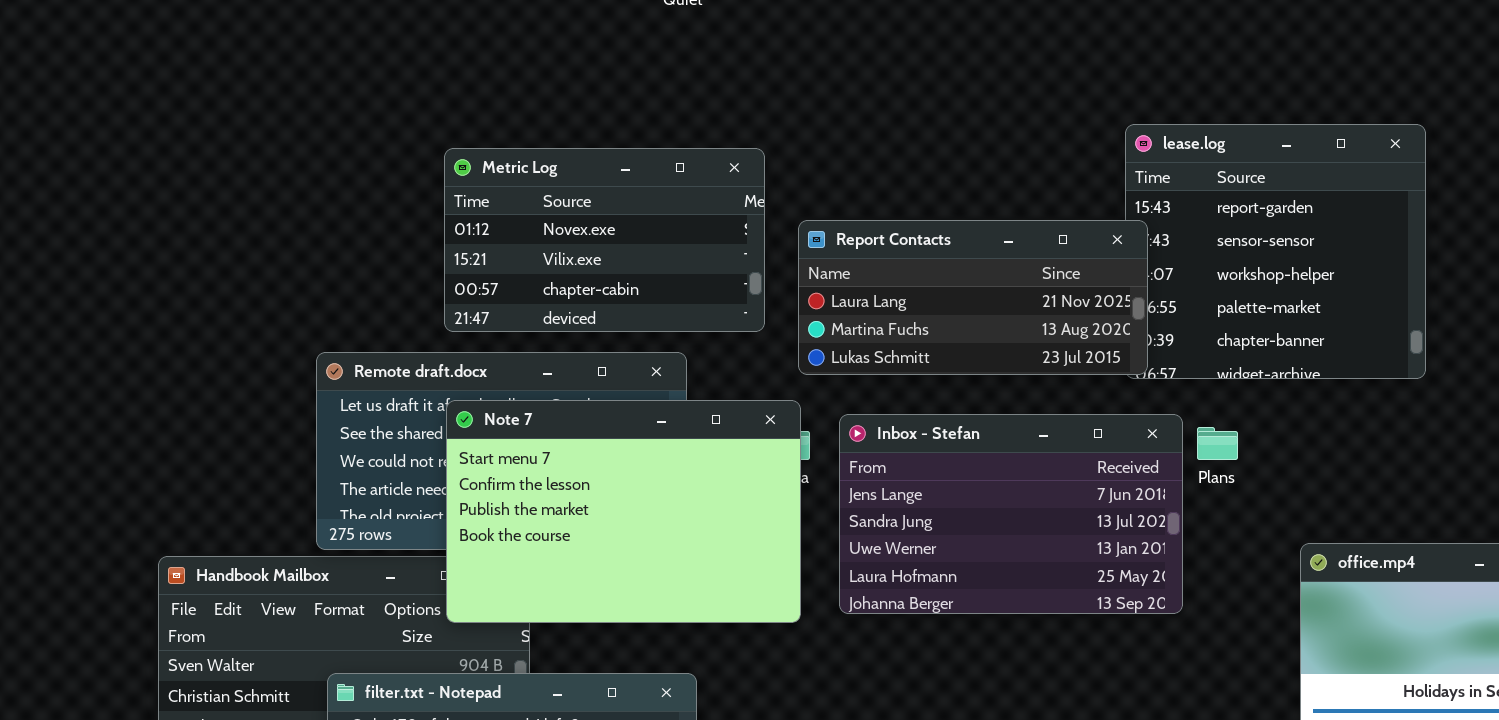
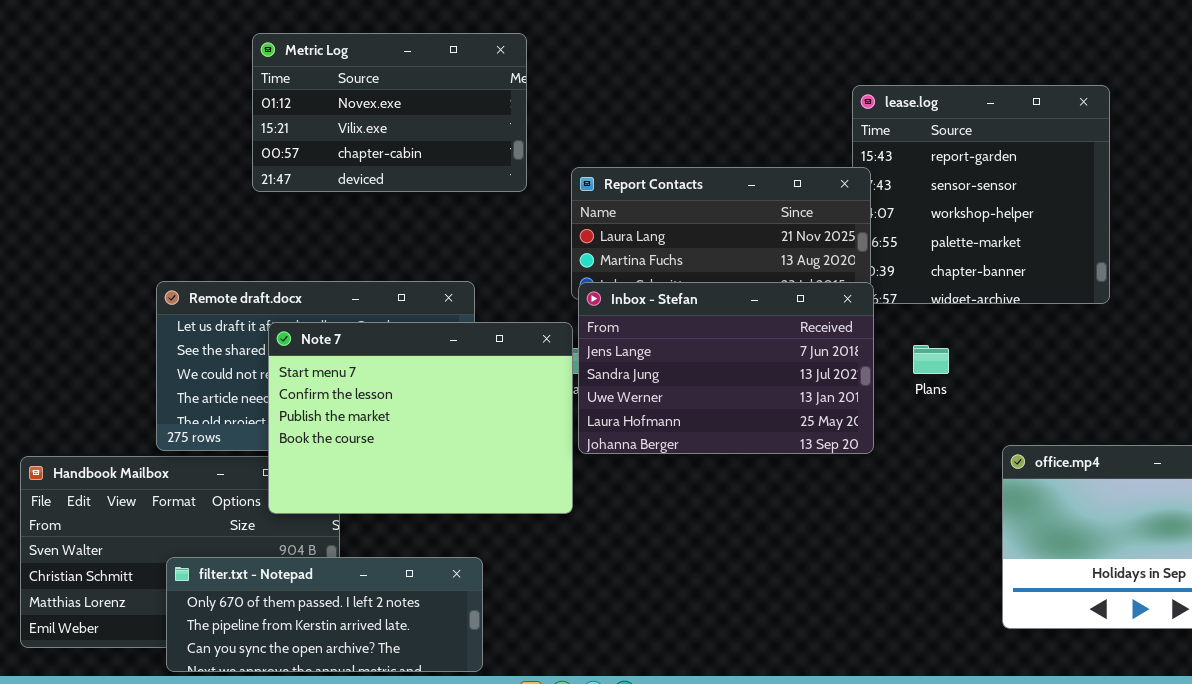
Metric Log: [444,148,765,332] -> [252,33,527,192], moved
Inbox - Stefan: [839,414,1183,614] -> [578,282,874,454], moved

